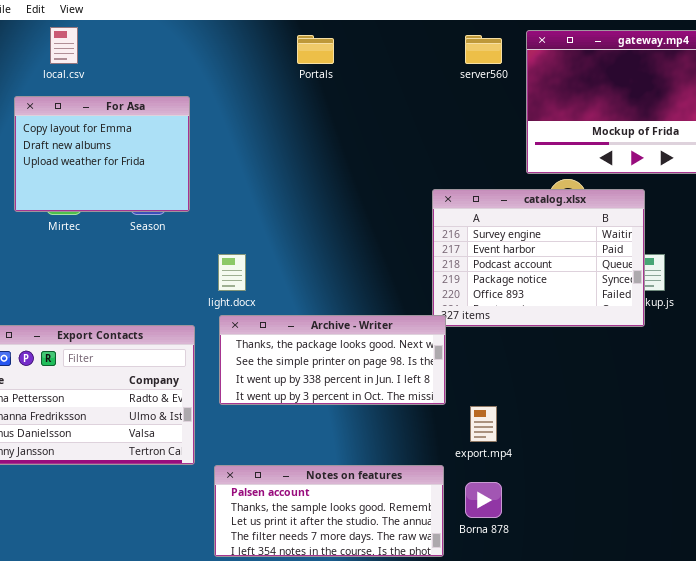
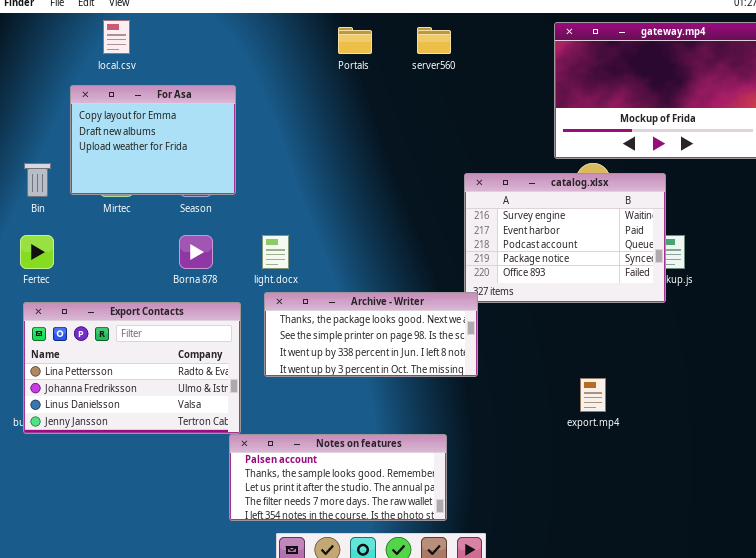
server560: [465,35,502,64] -> [417,27,451,54], moved
export.mp4: [470,406,497,442] -> [580,378,606,412], moved
Notes on features: [214,465,444,557] -> [229,434,447,521], moved
Borna 878: [465,482,502,518] -> [179,235,213,269], moved

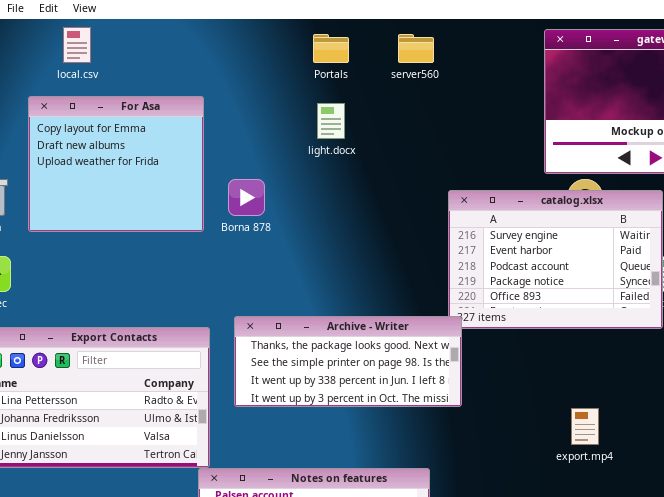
For Åsa: [70,85,236,195] -> [28,96,204,232], resized
Borna 878: [179,235,213,269] -> [228,179,265,216], moved
light.docx: [262,235,289,269] -> [317,103,345,139], moved

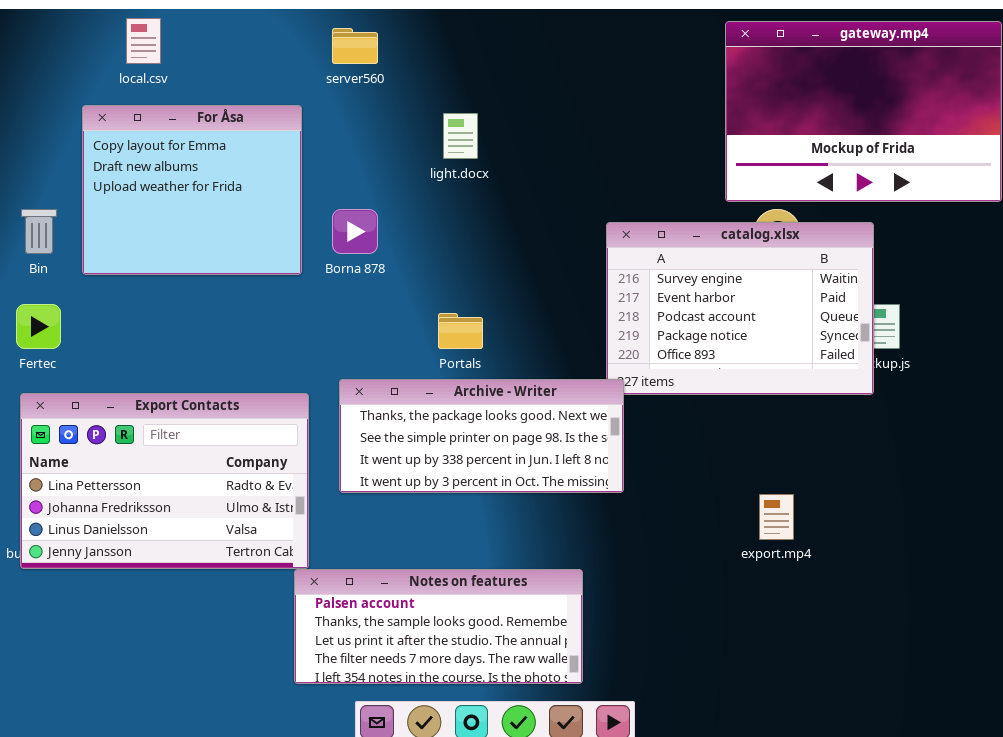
Portals: [313,34,349,63] -> [438,313,483,349], moved
server560: [398,34,434,63] -> [332,28,378,64], moved

